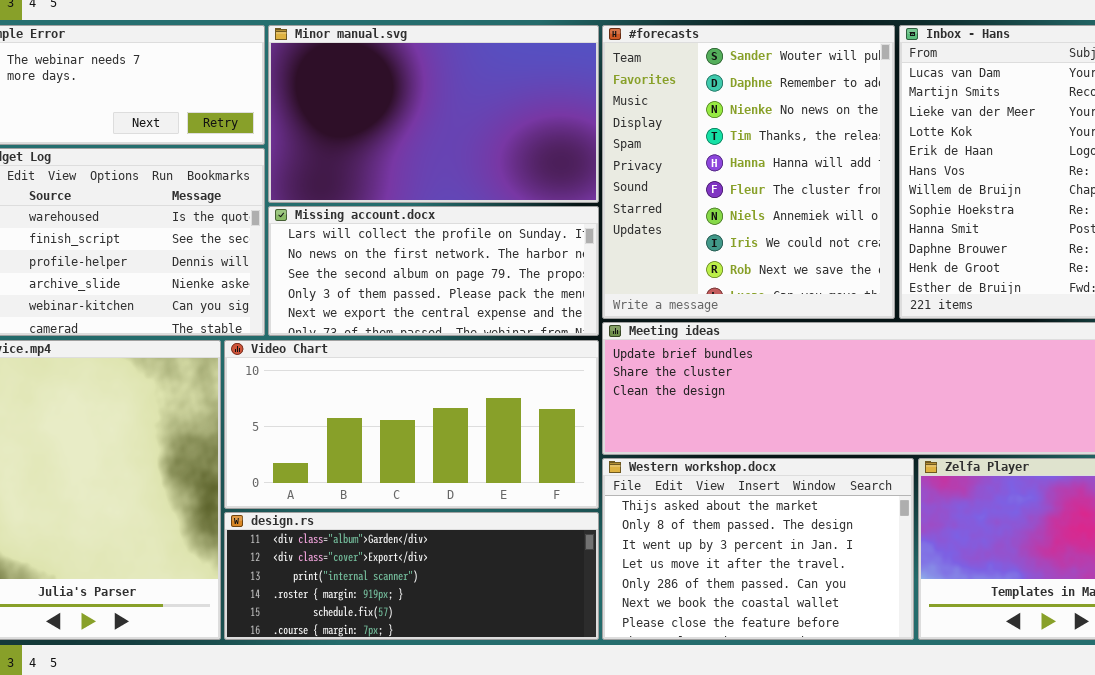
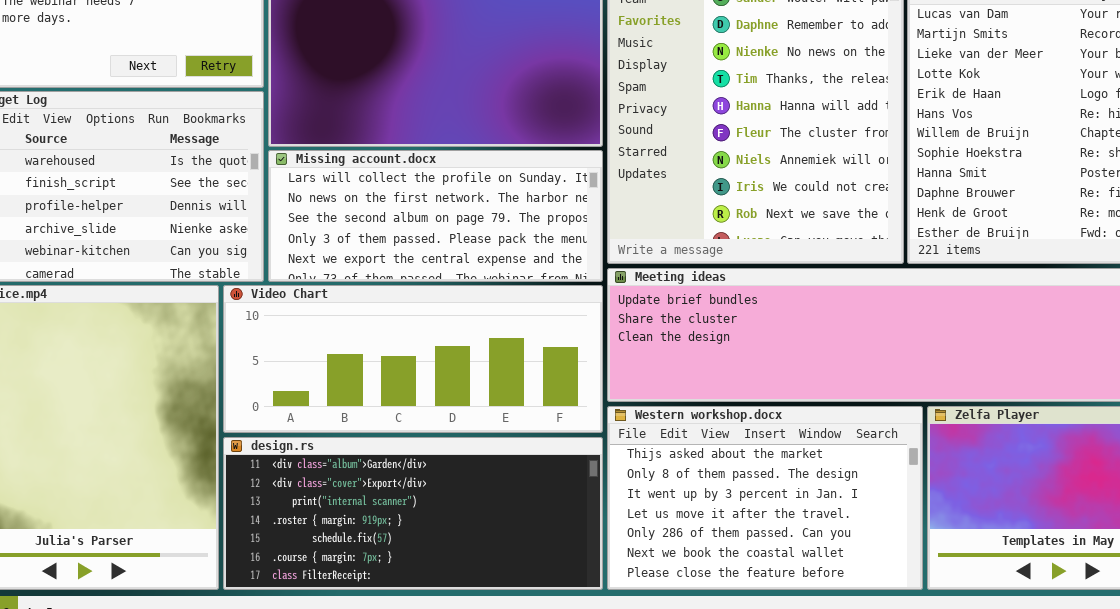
Video Chart: [224,340,599,509] -> [223,285,603,433], resized
design.rs: [224,512,599,640] -> [223,437,603,590], resized

